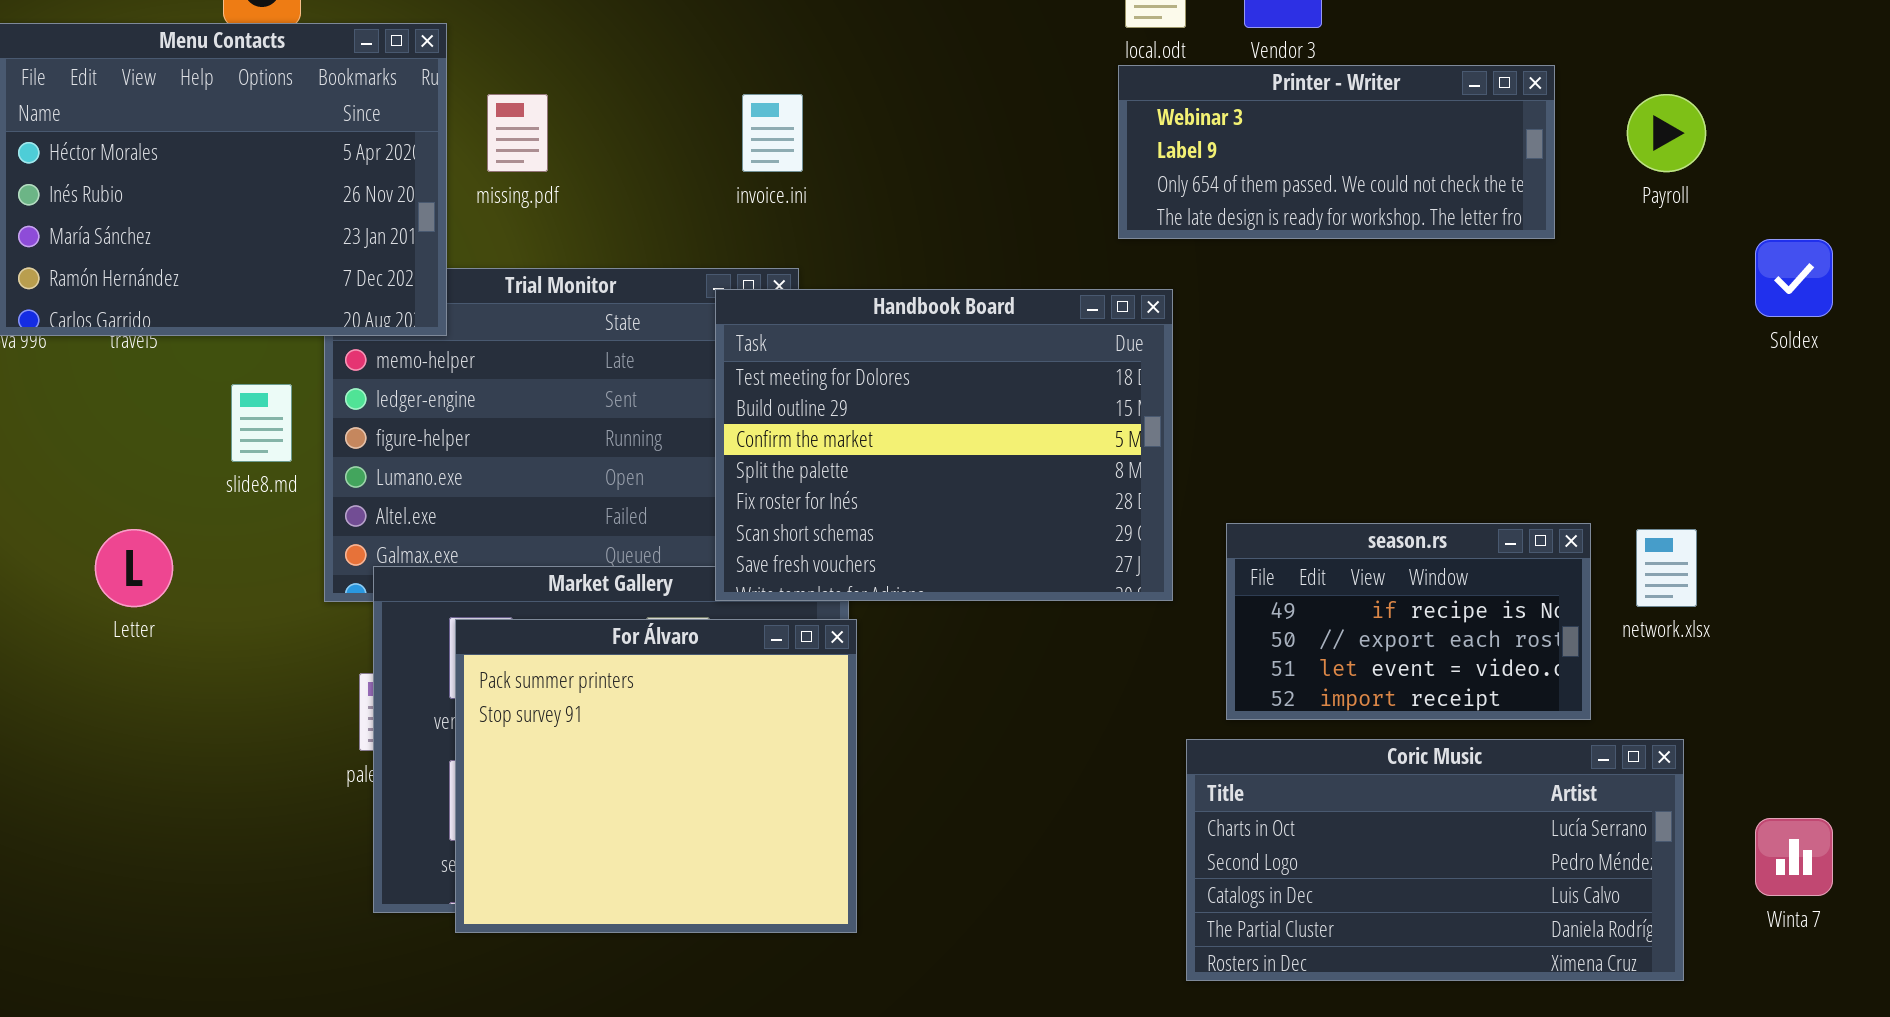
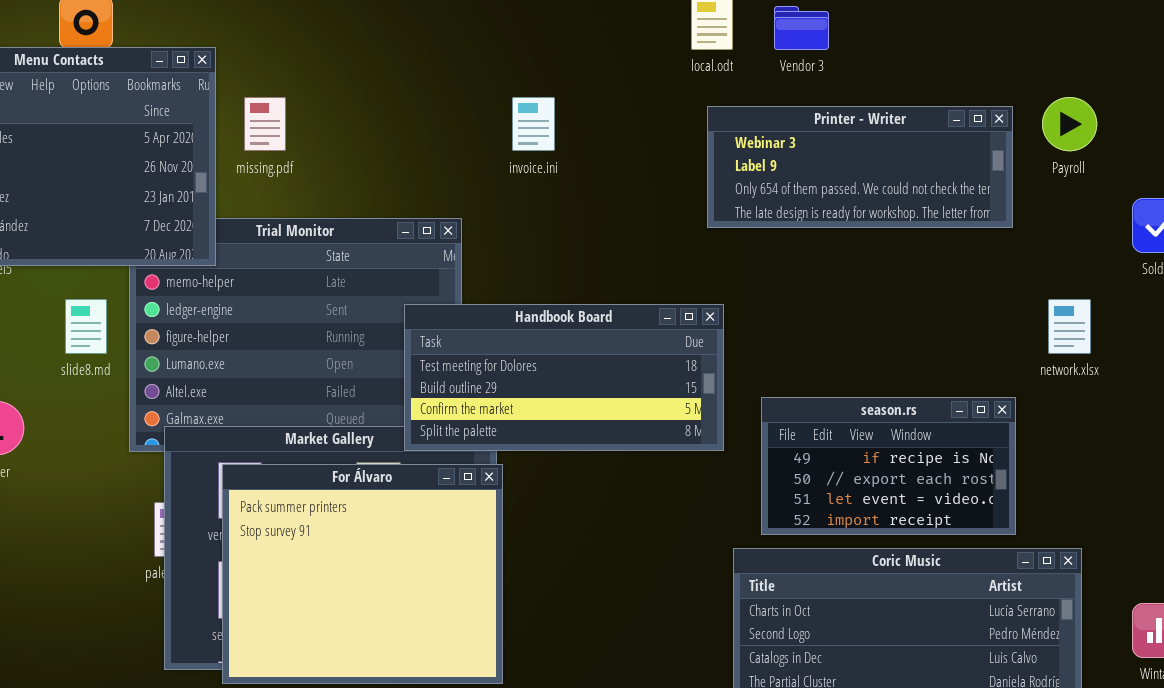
Printer - Writer: [1118,65,1555,239] -> [707,106,1013,228], moved
invoice.ini: [742,94,803,172] -> [512,97,555,151], moved
Handbook Board: [715,289,1173,601] -> [404,304,724,451], resized
network.xlsx: [1636,529,1697,607] -> [1048,299,1091,354], moved

